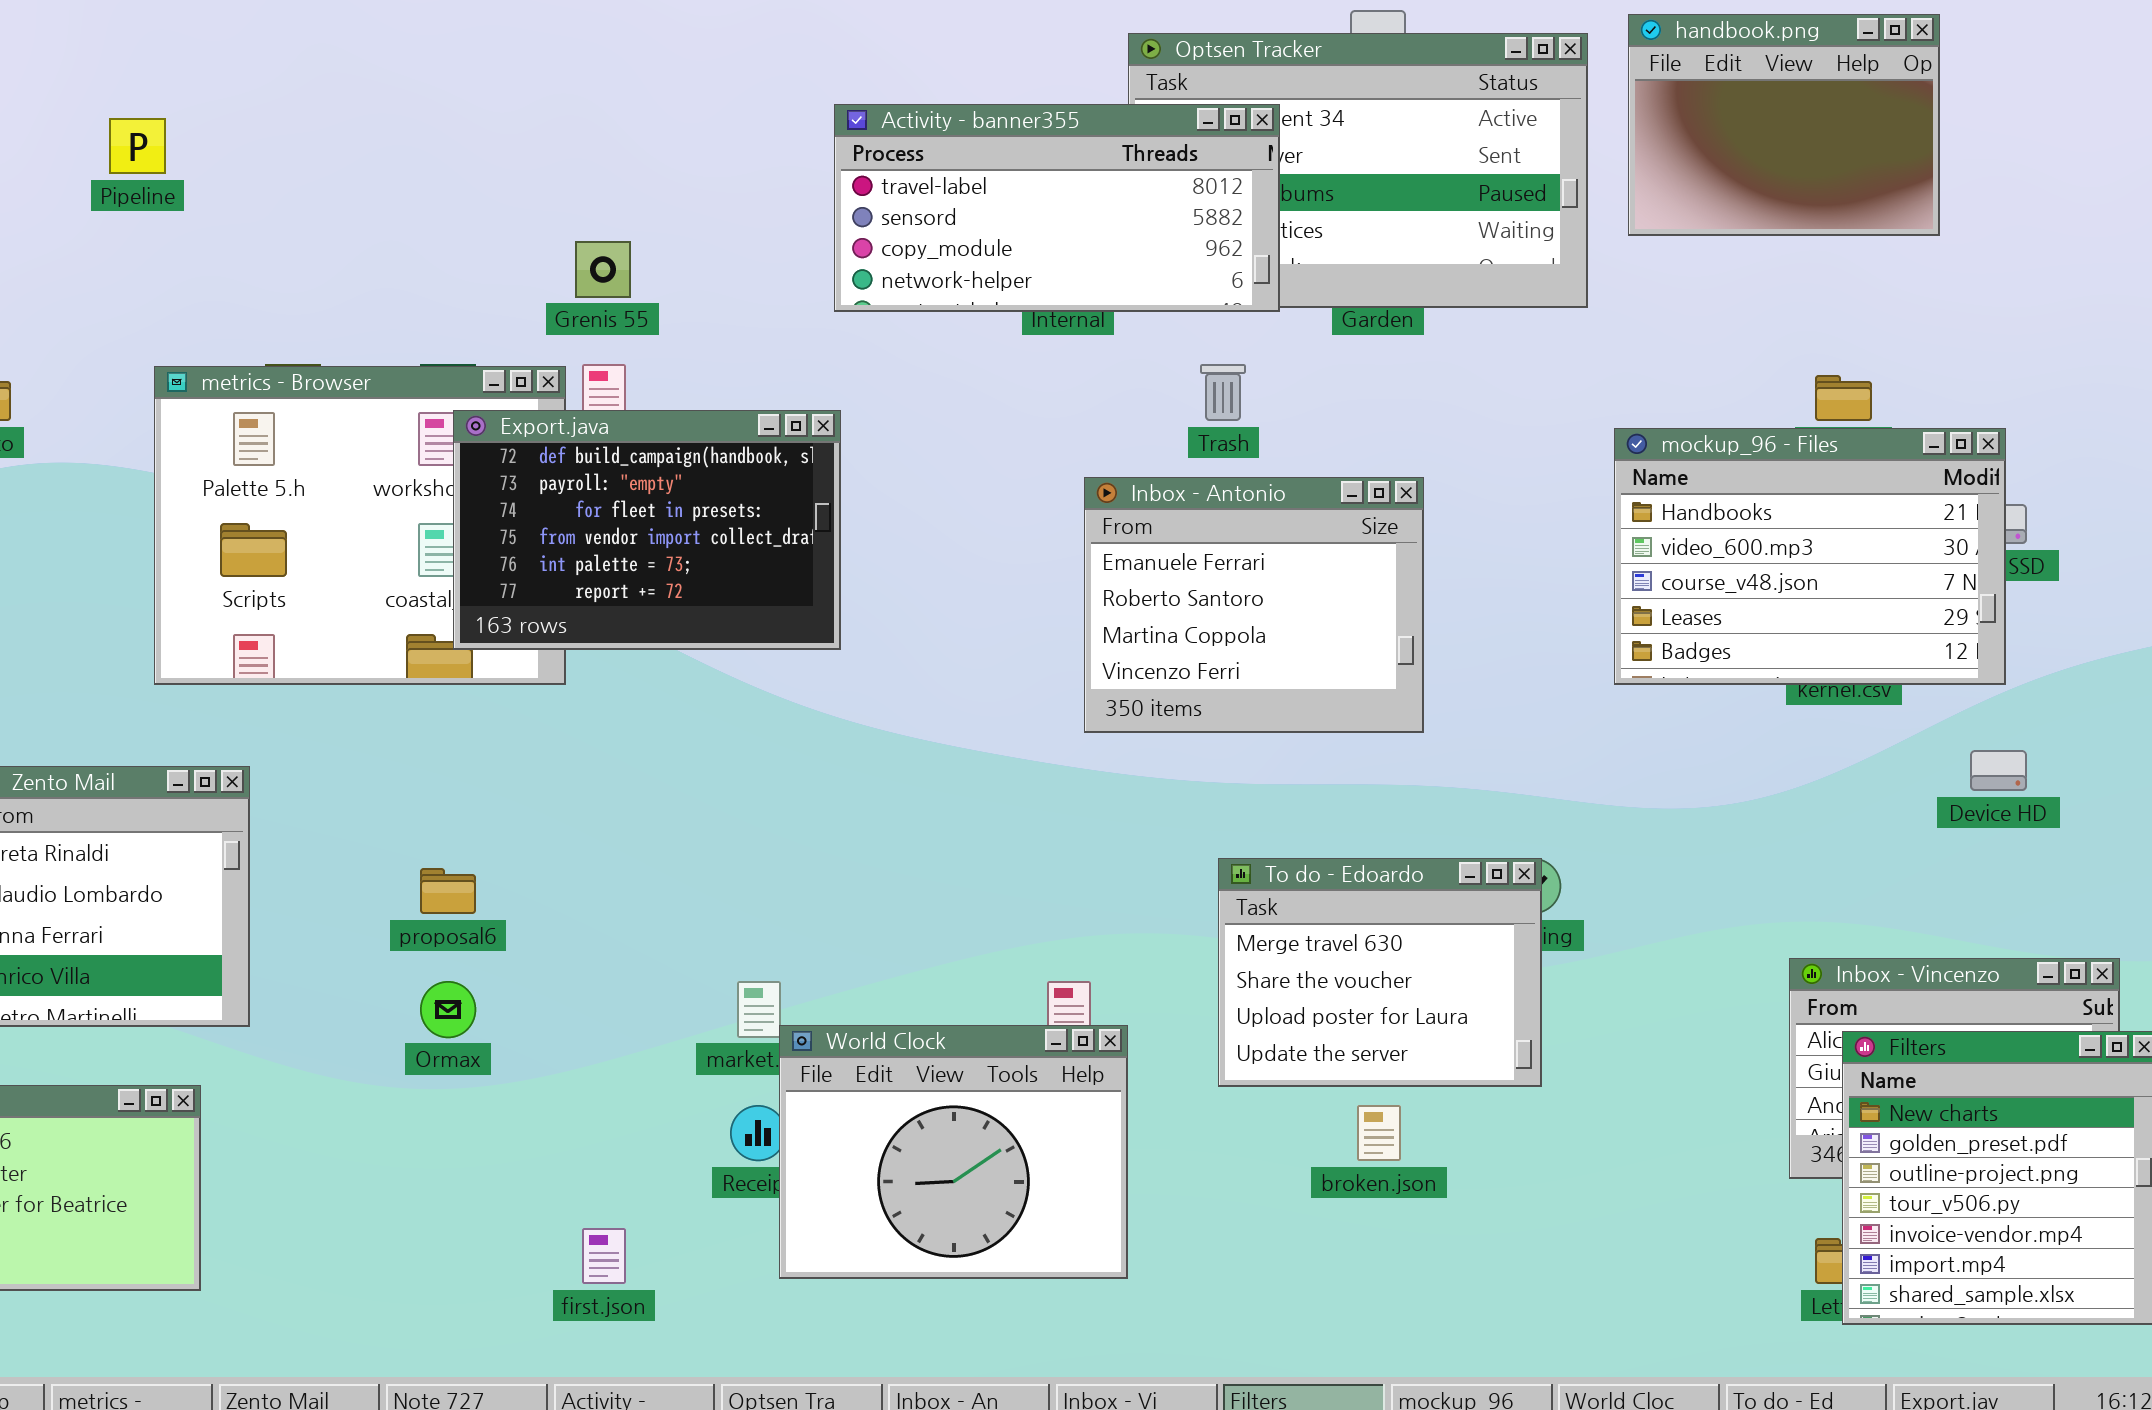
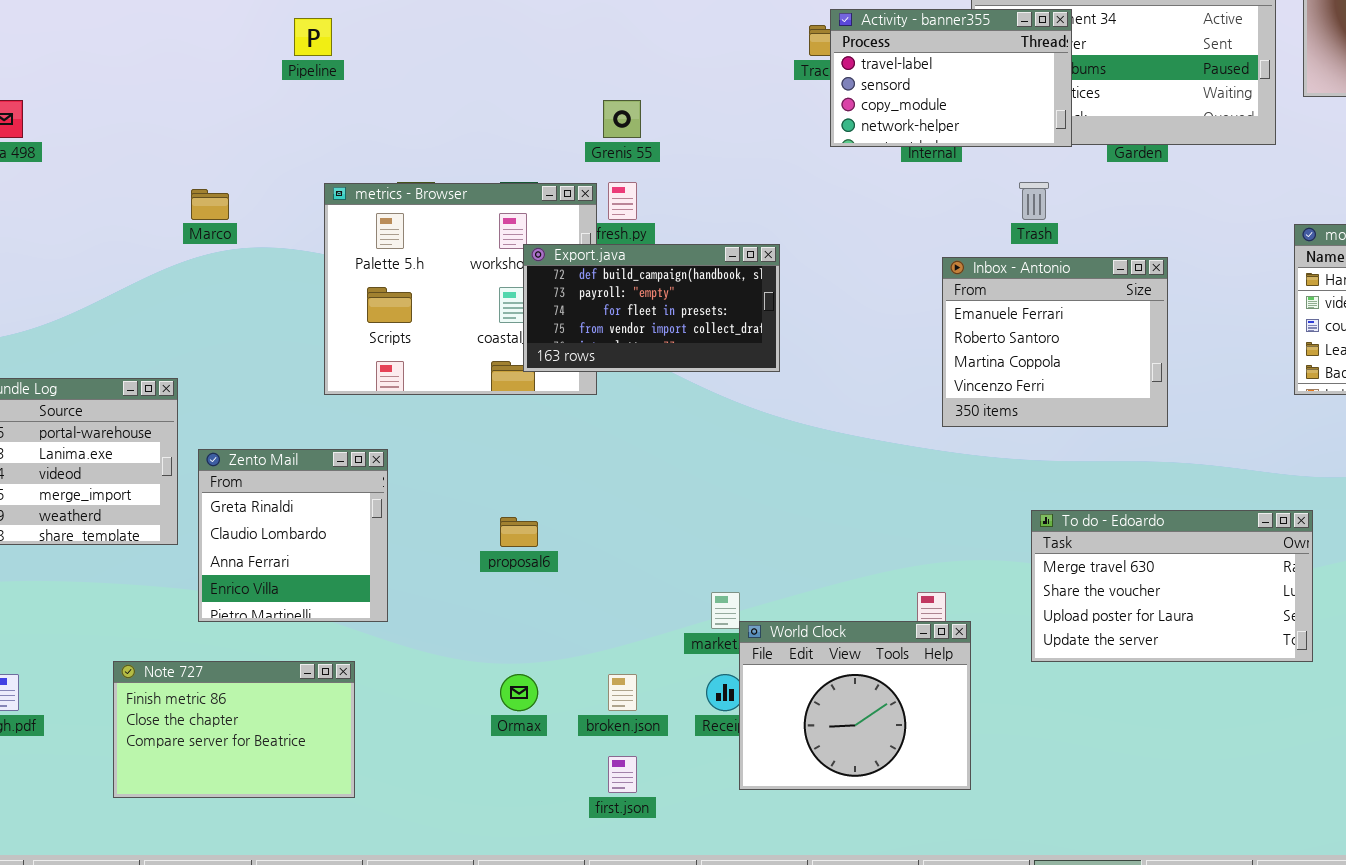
Activity - banner355: [834,104,1280,312] -> [830,9,1072,147], resized
Export.java: [453,410,841,650] -> [523,244,780,372], resized
To do - Edoardo: [1218,858,1542,1087] -> [1031,510,1313,662], resized
Ormax: [420,981,476,1038] -> [500,674,538,711], moved
broken.json: [1357,1105,1401,1161] -> [608,674,637,711], moved

